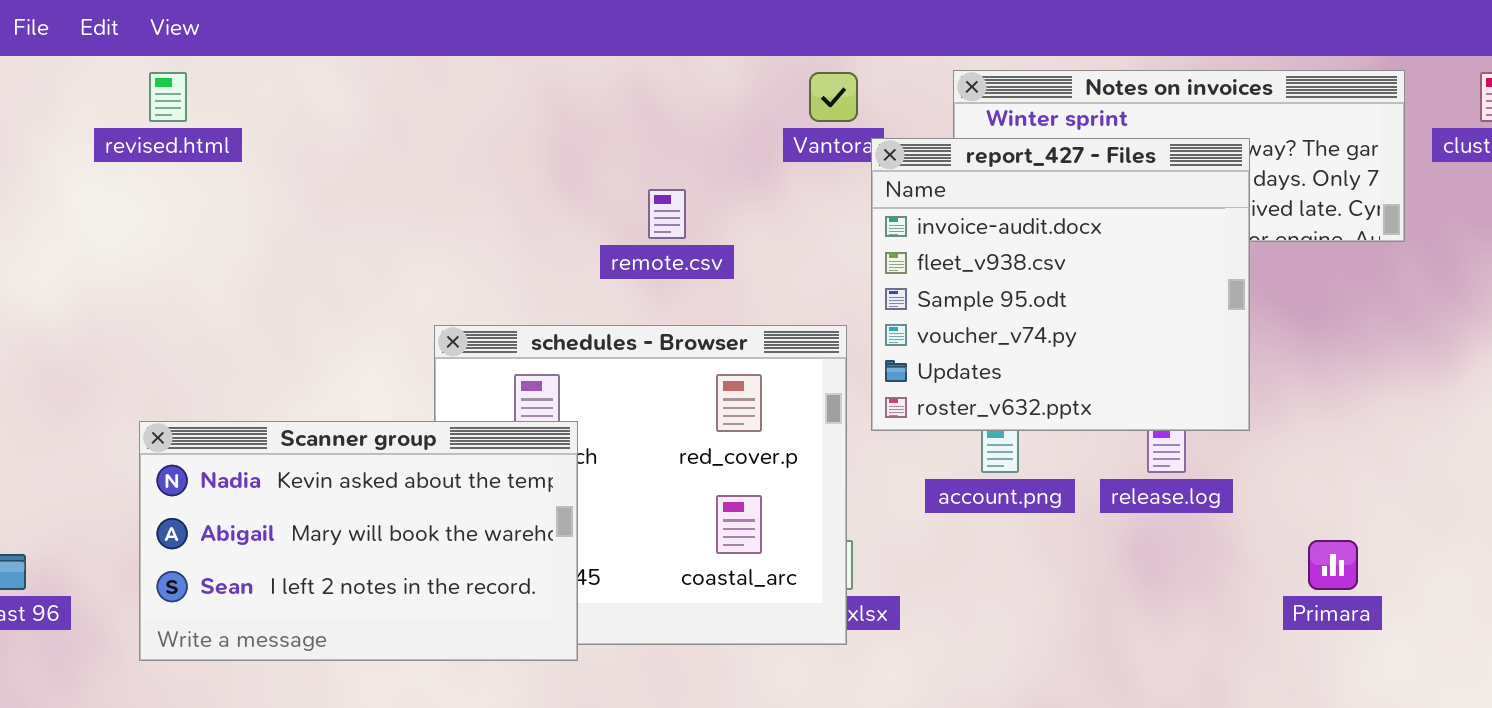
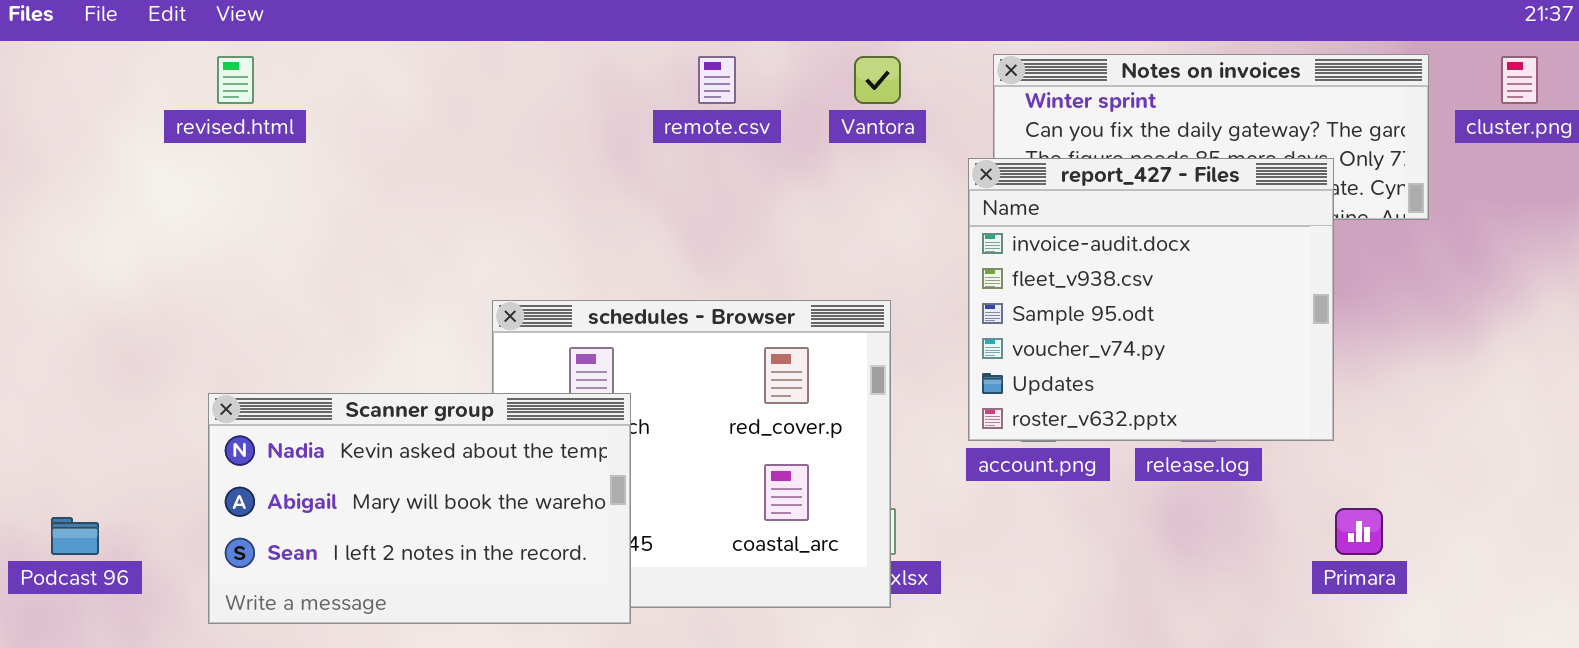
report_427 - Files: [871,138,1250,431] -> [968,158,1334,441], moved
remote.csv: [648,189,686,239] -> [698,56,736,104], moved

